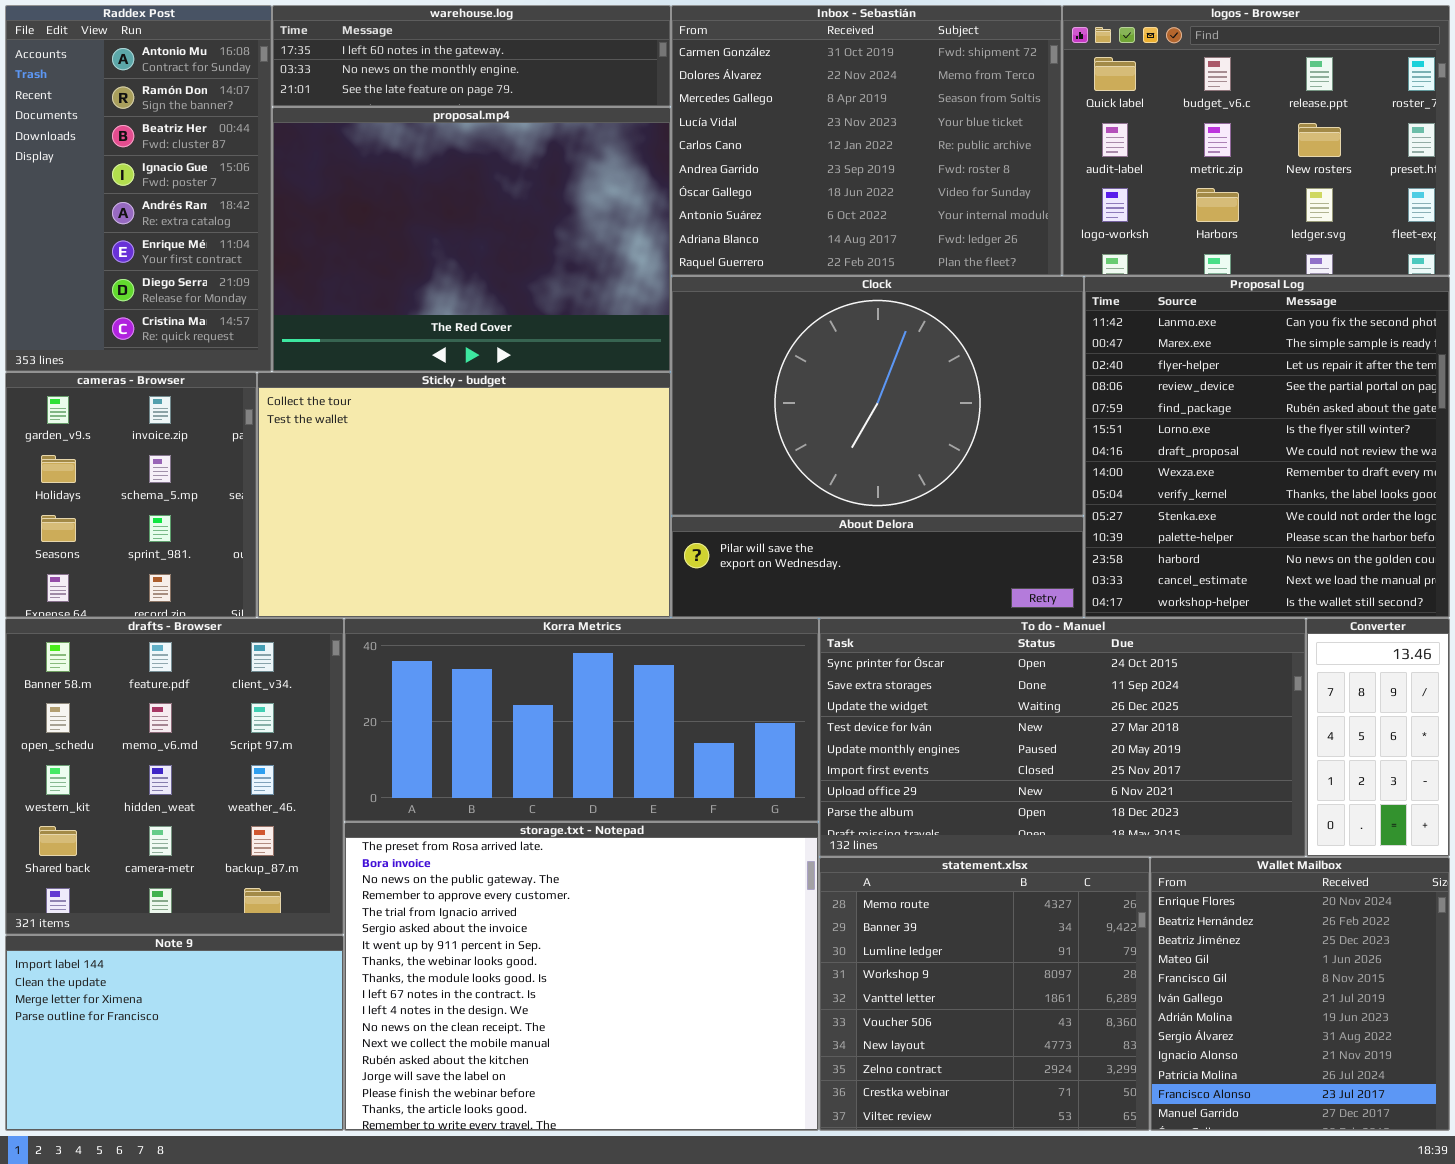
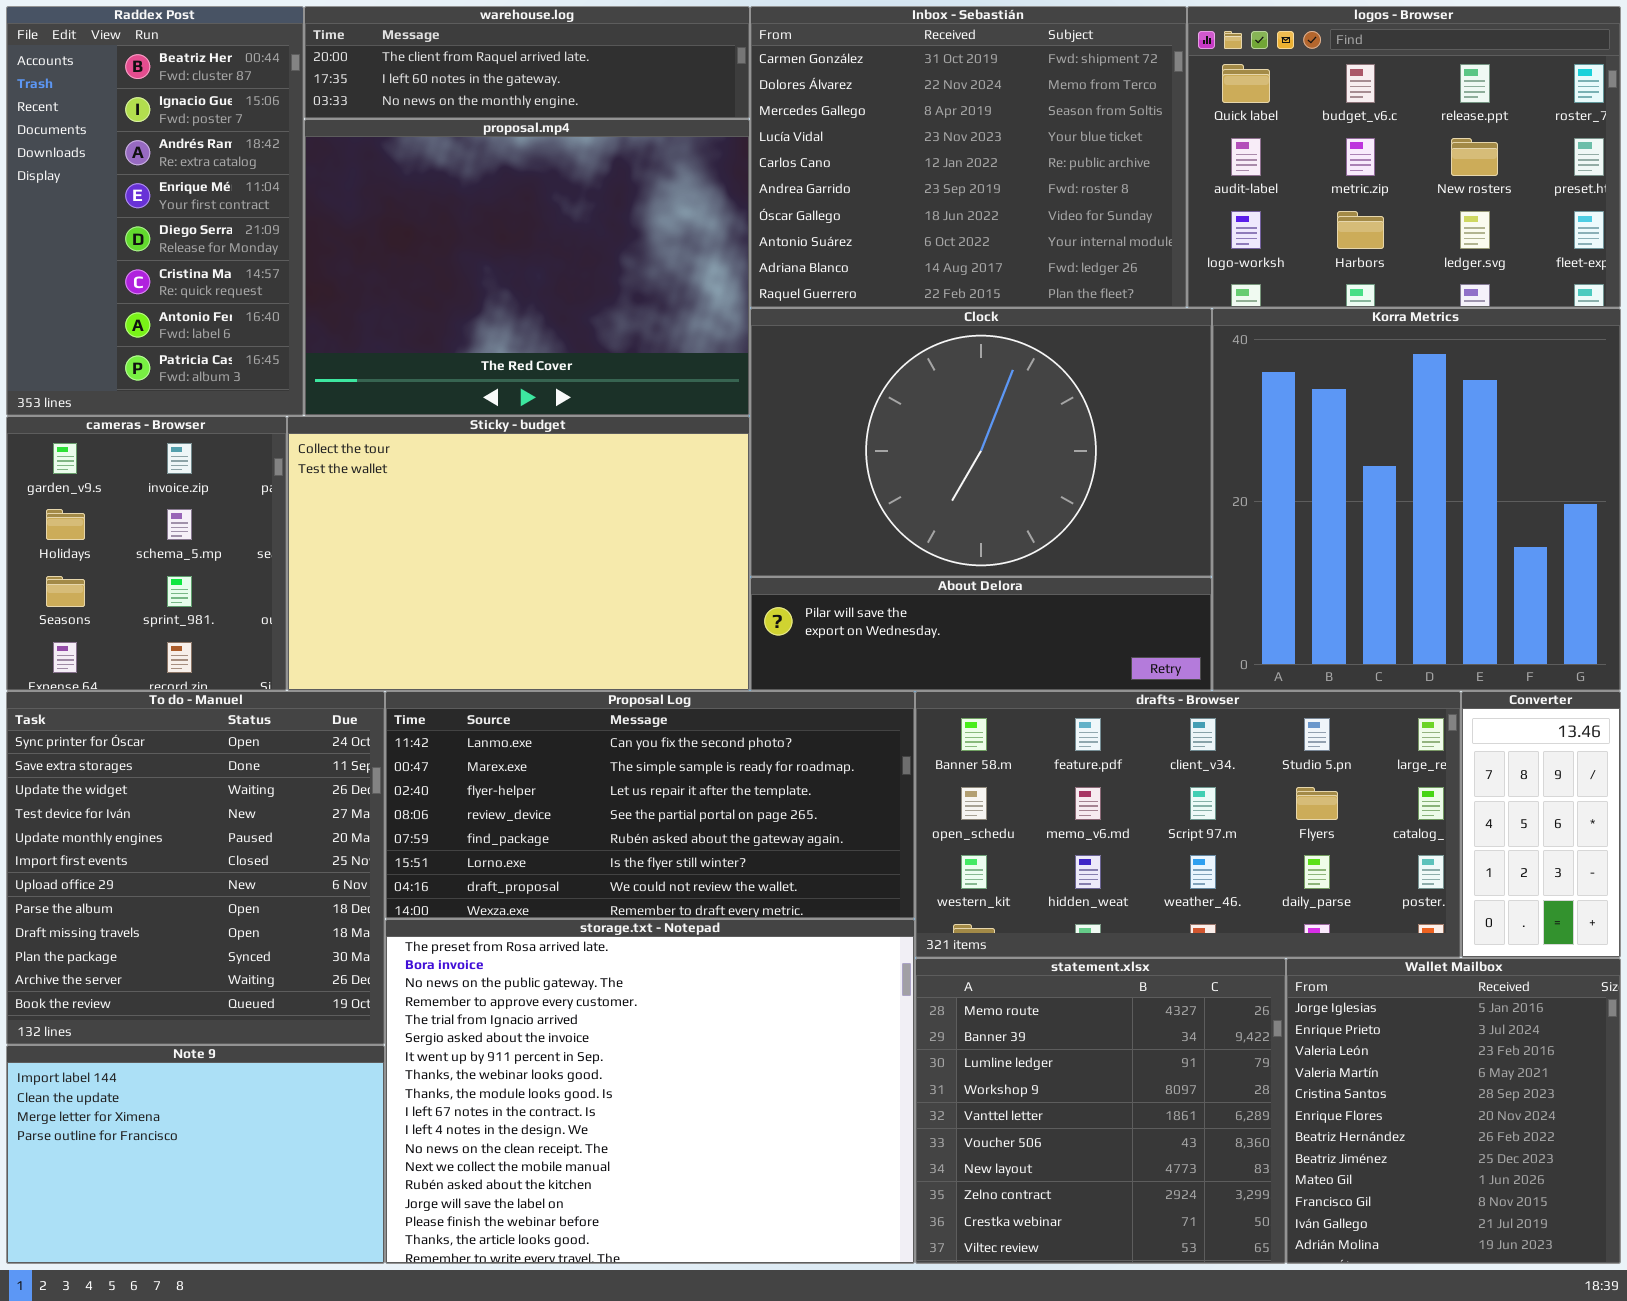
Raddex Post: [5,5,272,372] -> [6,6,304,416], scrolled down 2 rows
warehouse.log: [272,5,671,107] -> [304,6,750,119], scrolled up 1 row
Proposal Log: [1084,276,1450,618] -> [385,691,915,919], moved, resized
drafts - Browser: [5,618,344,935] -> [915,691,1461,958], moved, resized
Korra Metrics: [344,618,819,822] -> [1212,308,1621,691], moved, resized
To do - Manuel: [819,618,1306,857] -> [6,691,385,1045], moved, resized
Wallet Mailbox: [1150,857,1450,1131] -> [1286,958,1621,1264], scrolled up 5 rows

